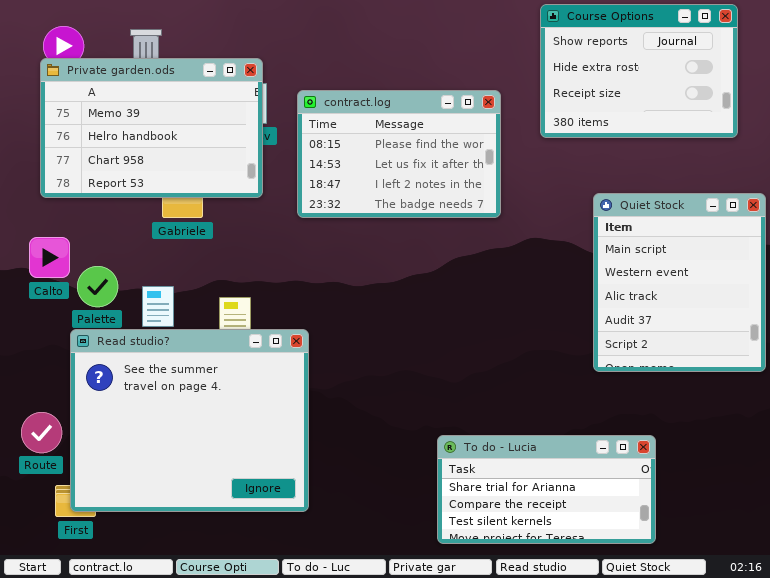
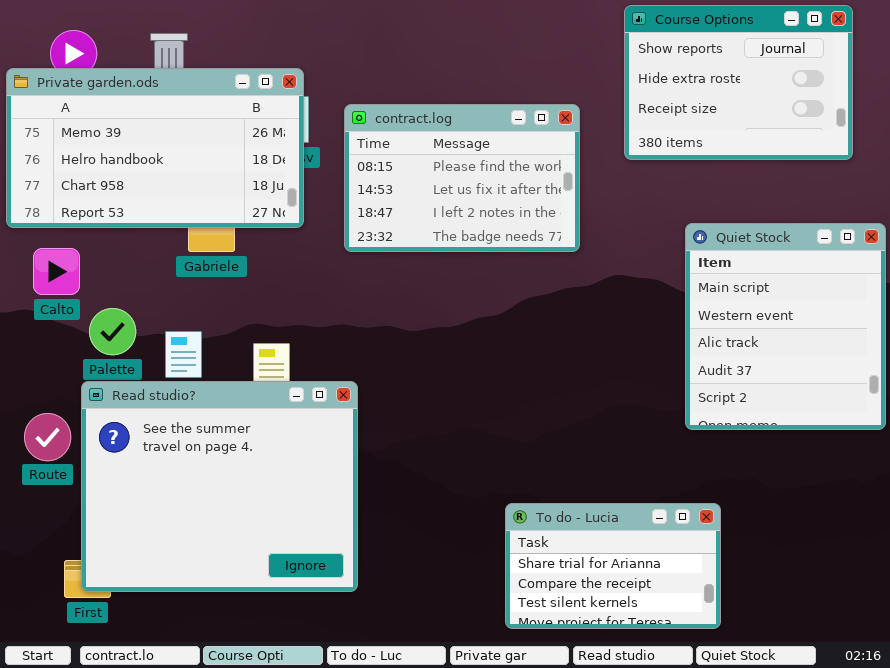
Private garden.ods: [40,58,263,198] -> [6,68,304,228], resized
Calto: [29,237,70,278] -> [33,248,80,295], moved
Route: [21,412,62,453] -> [24,413,71,461], moved
To do - Lucia: [437,435,656,544] -> [505,503,721,629], resized

